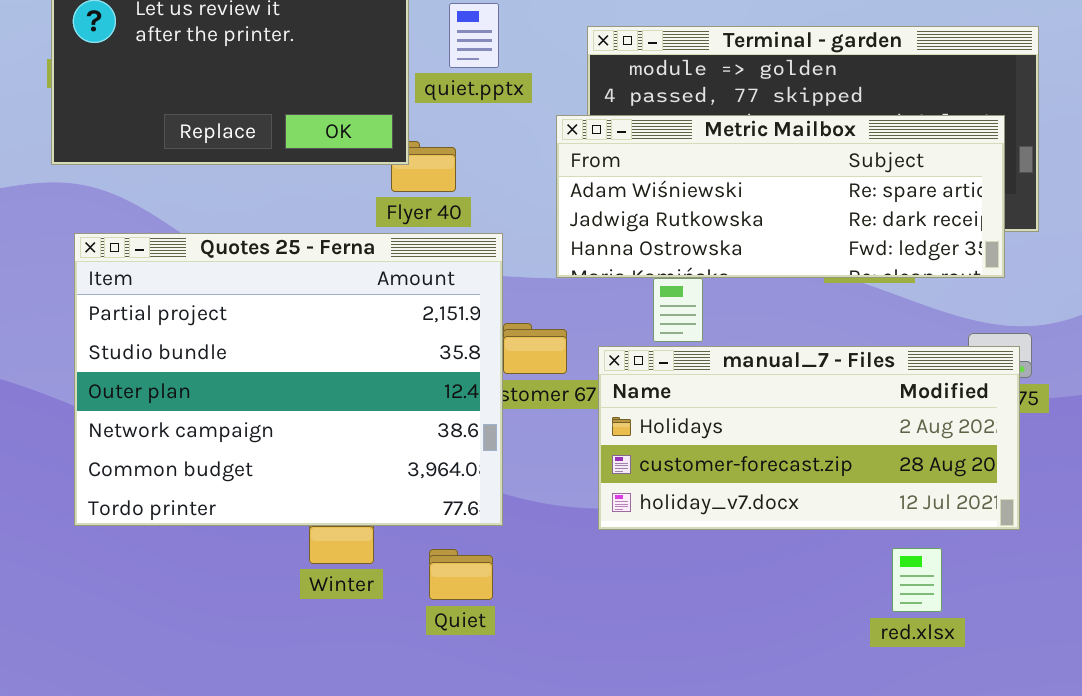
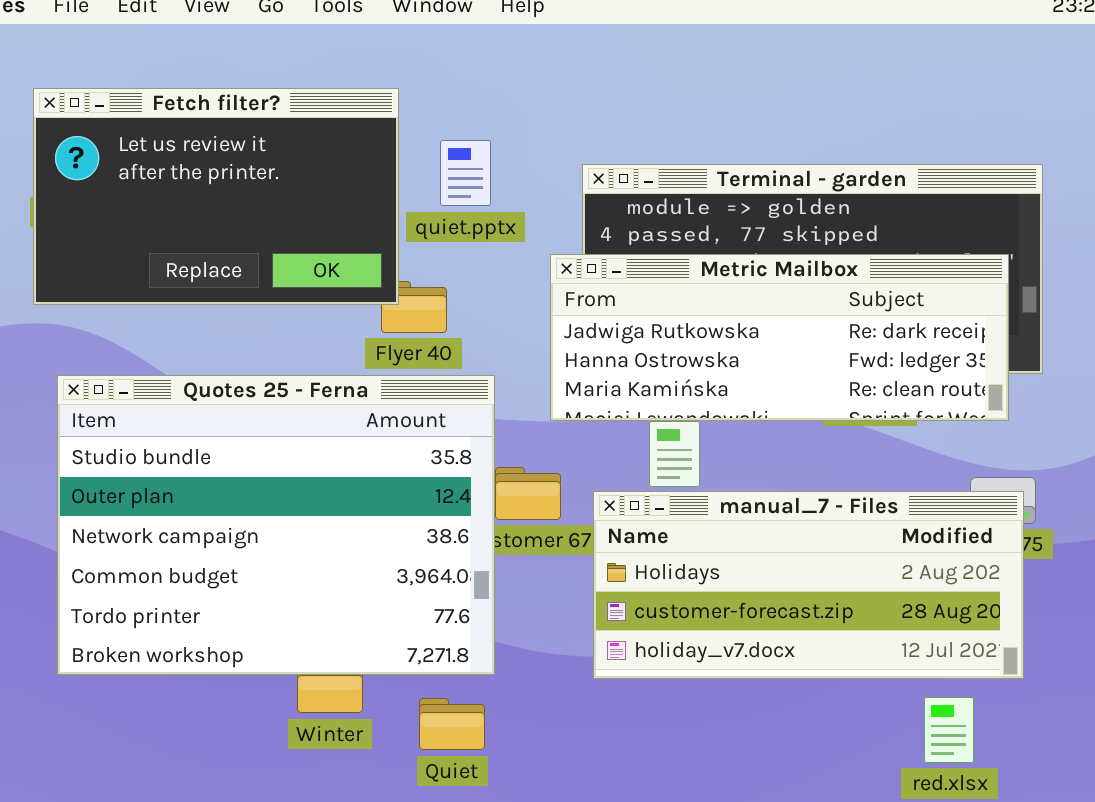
Metric Mailbox: [556,115,1005,278] -> [550,254,1009,421], scrolled down 1 row
Quotes 25 - Ferna: [74,233,503,526] -> [57,375,495,675], scrolled down 1 row
red.xlsx: [892,548,942,612] -> [924,697,974,763], moved

